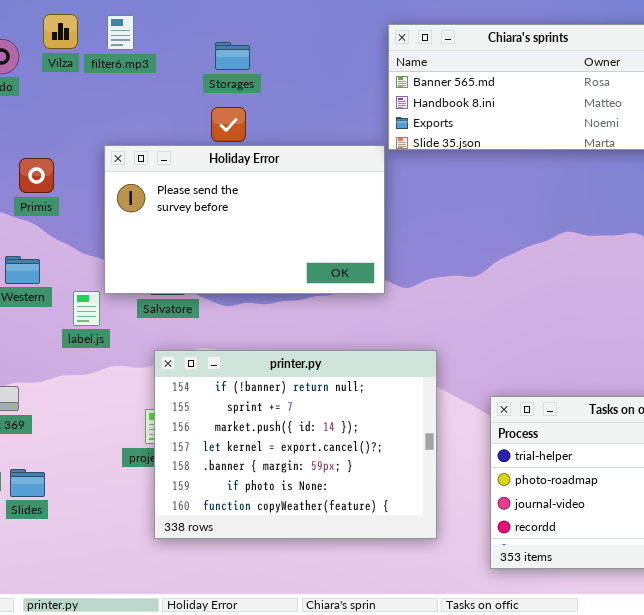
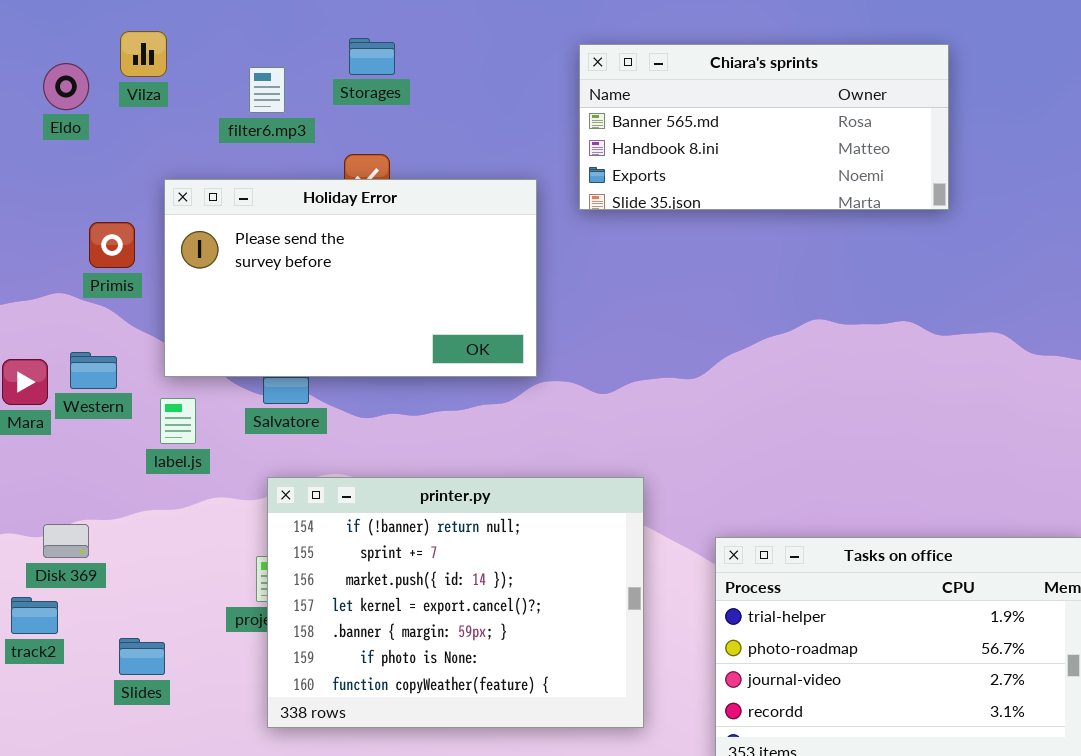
filter6.mp3: [107,15,134,50] -> [249,67,285,113], moved
Storages: [215,42,250,70] -> [349,38,395,75], moved
Holiday Error: [104,145,385,294] -> [164,179,537,377], moved
Slides: [10,469,45,497] -> [119,638,165,675], moved

